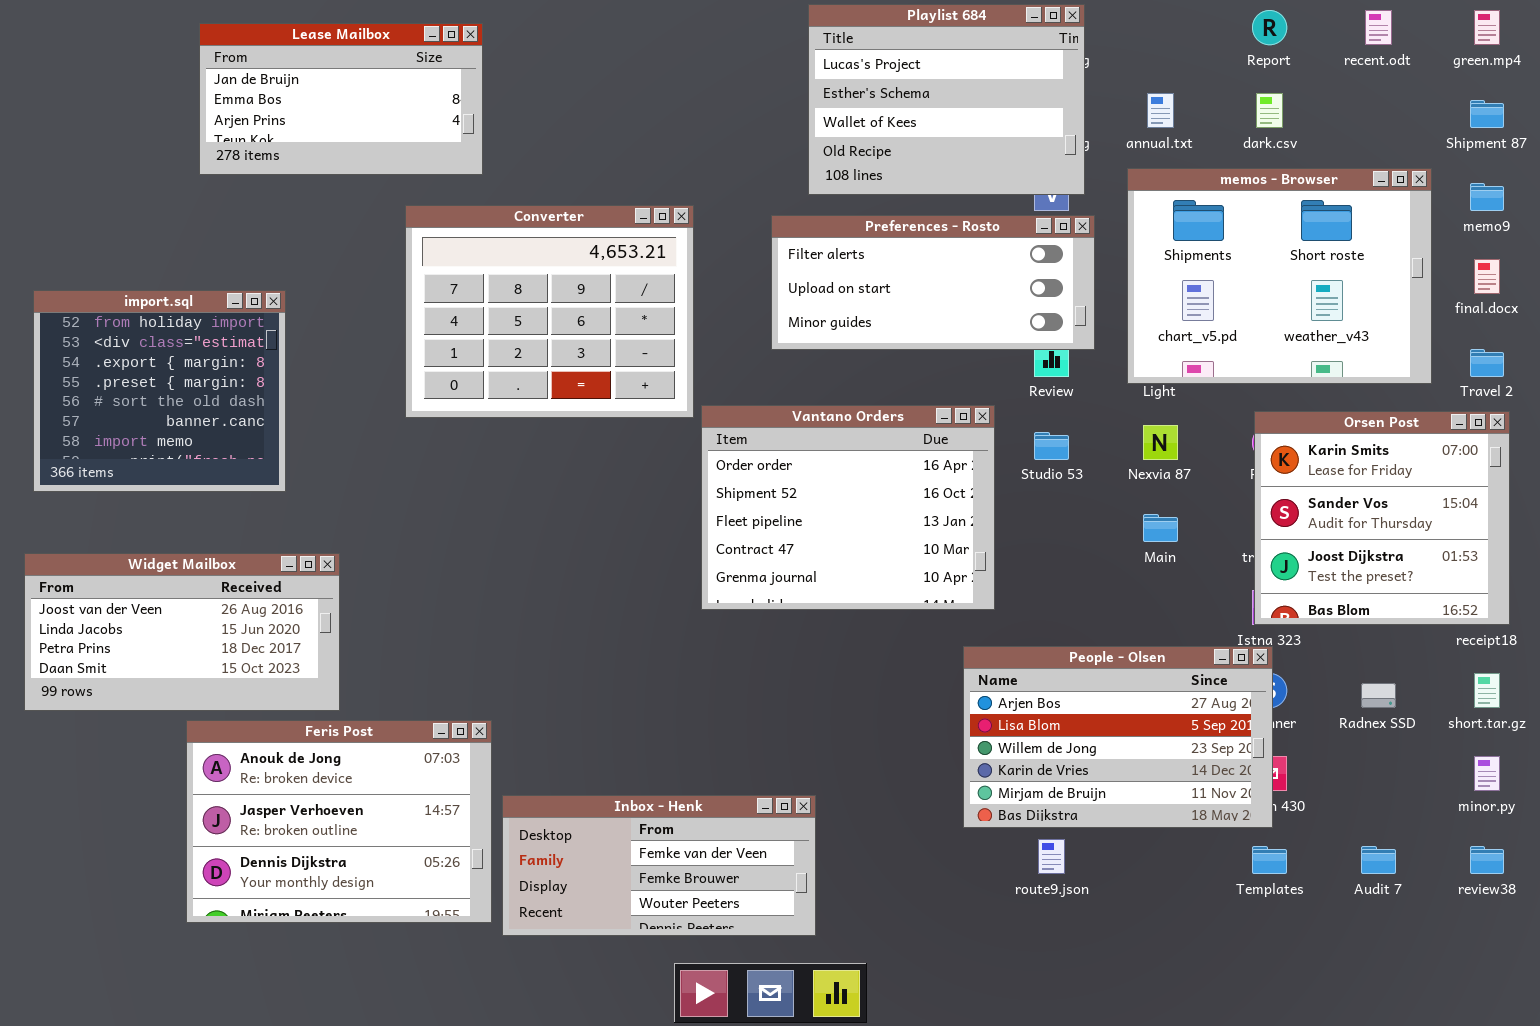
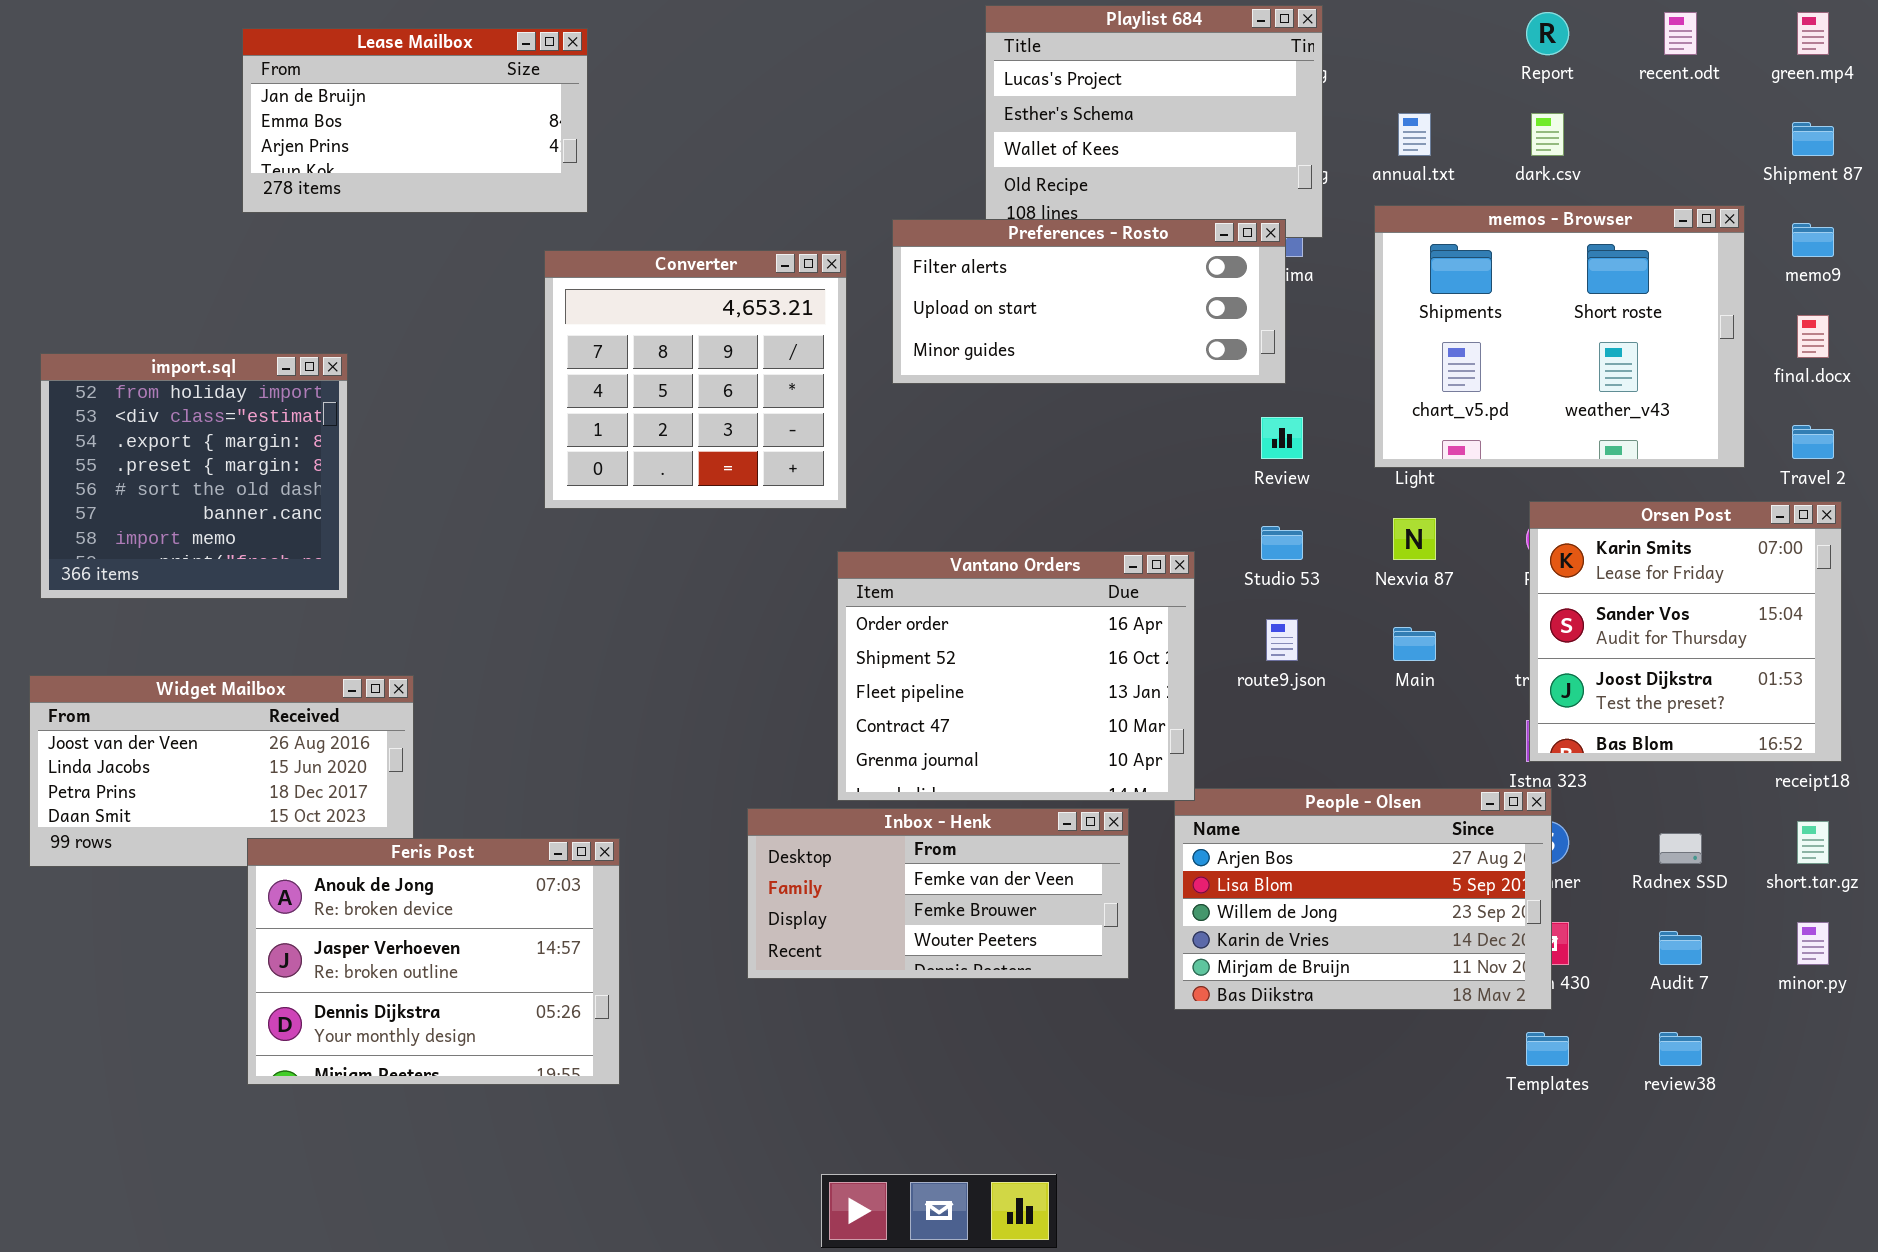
Converter: [405,205,694,418] -> [544,250,847,509], resized
Preferences - Rosto: [771,215,1095,350] -> [892,219,1286,384], moved
Vantano Orders: [701,405,995,610] -> [837,551,1195,801], moved
Feris Post: [186,720,492,923] -> [247,838,620,1085], moved
Inbox - Henk: [502,795,816,936] -> [747,808,1129,979], moved
route9.json: [1038,839,1065,874] -> [1266,619,1298,661], moved
Audit 7: [1361,846,1396,874] -> [1659,931,1702,965], moved
review38: [1470,846,1504,874] -> [1659,1032,1702,1066], moved

